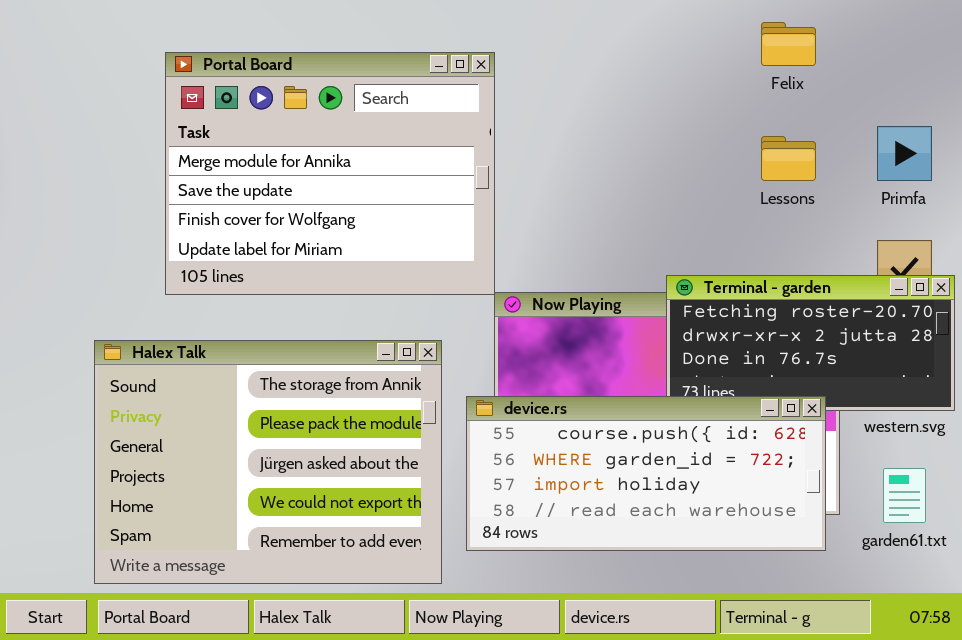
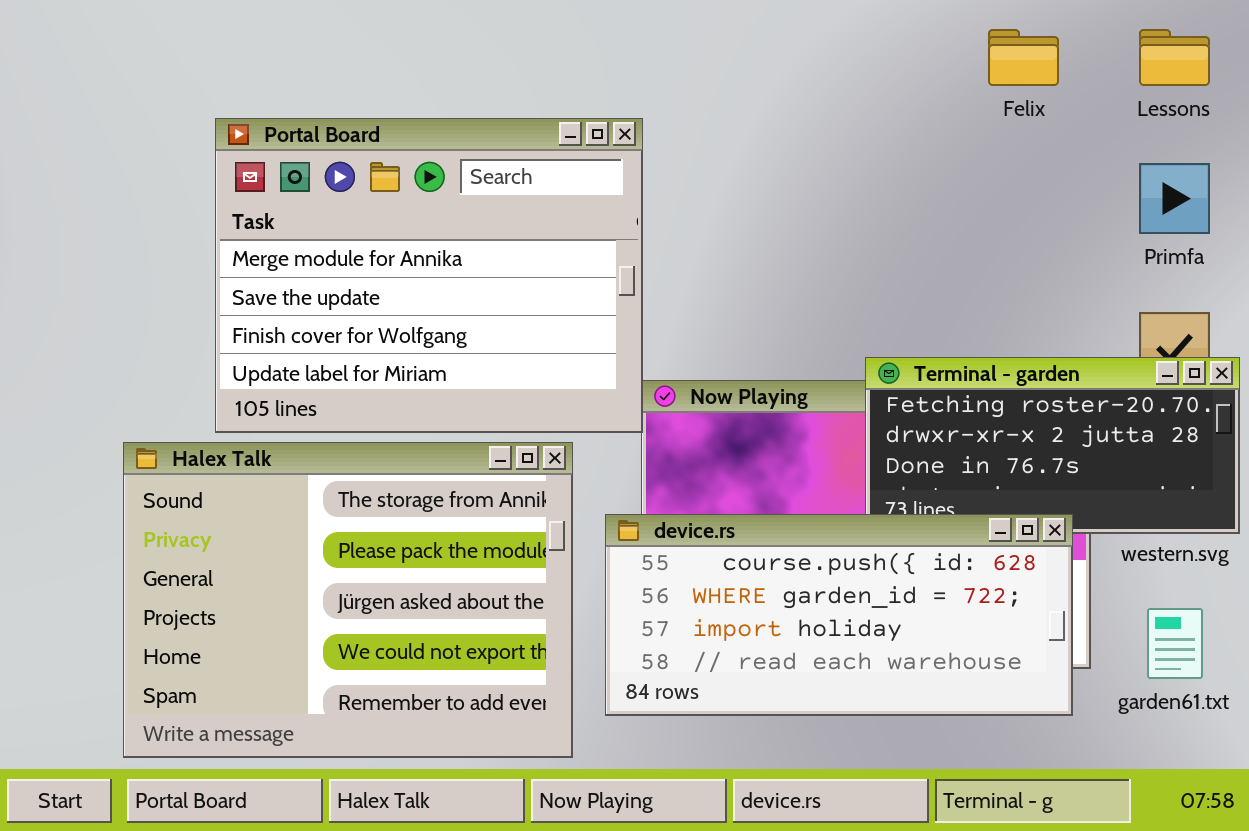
Portal Board: [165,52,495,295] -> [215,118,643,433], moved
Lessons: [761,136,816,181] -> [1139,29,1210,86], moved

